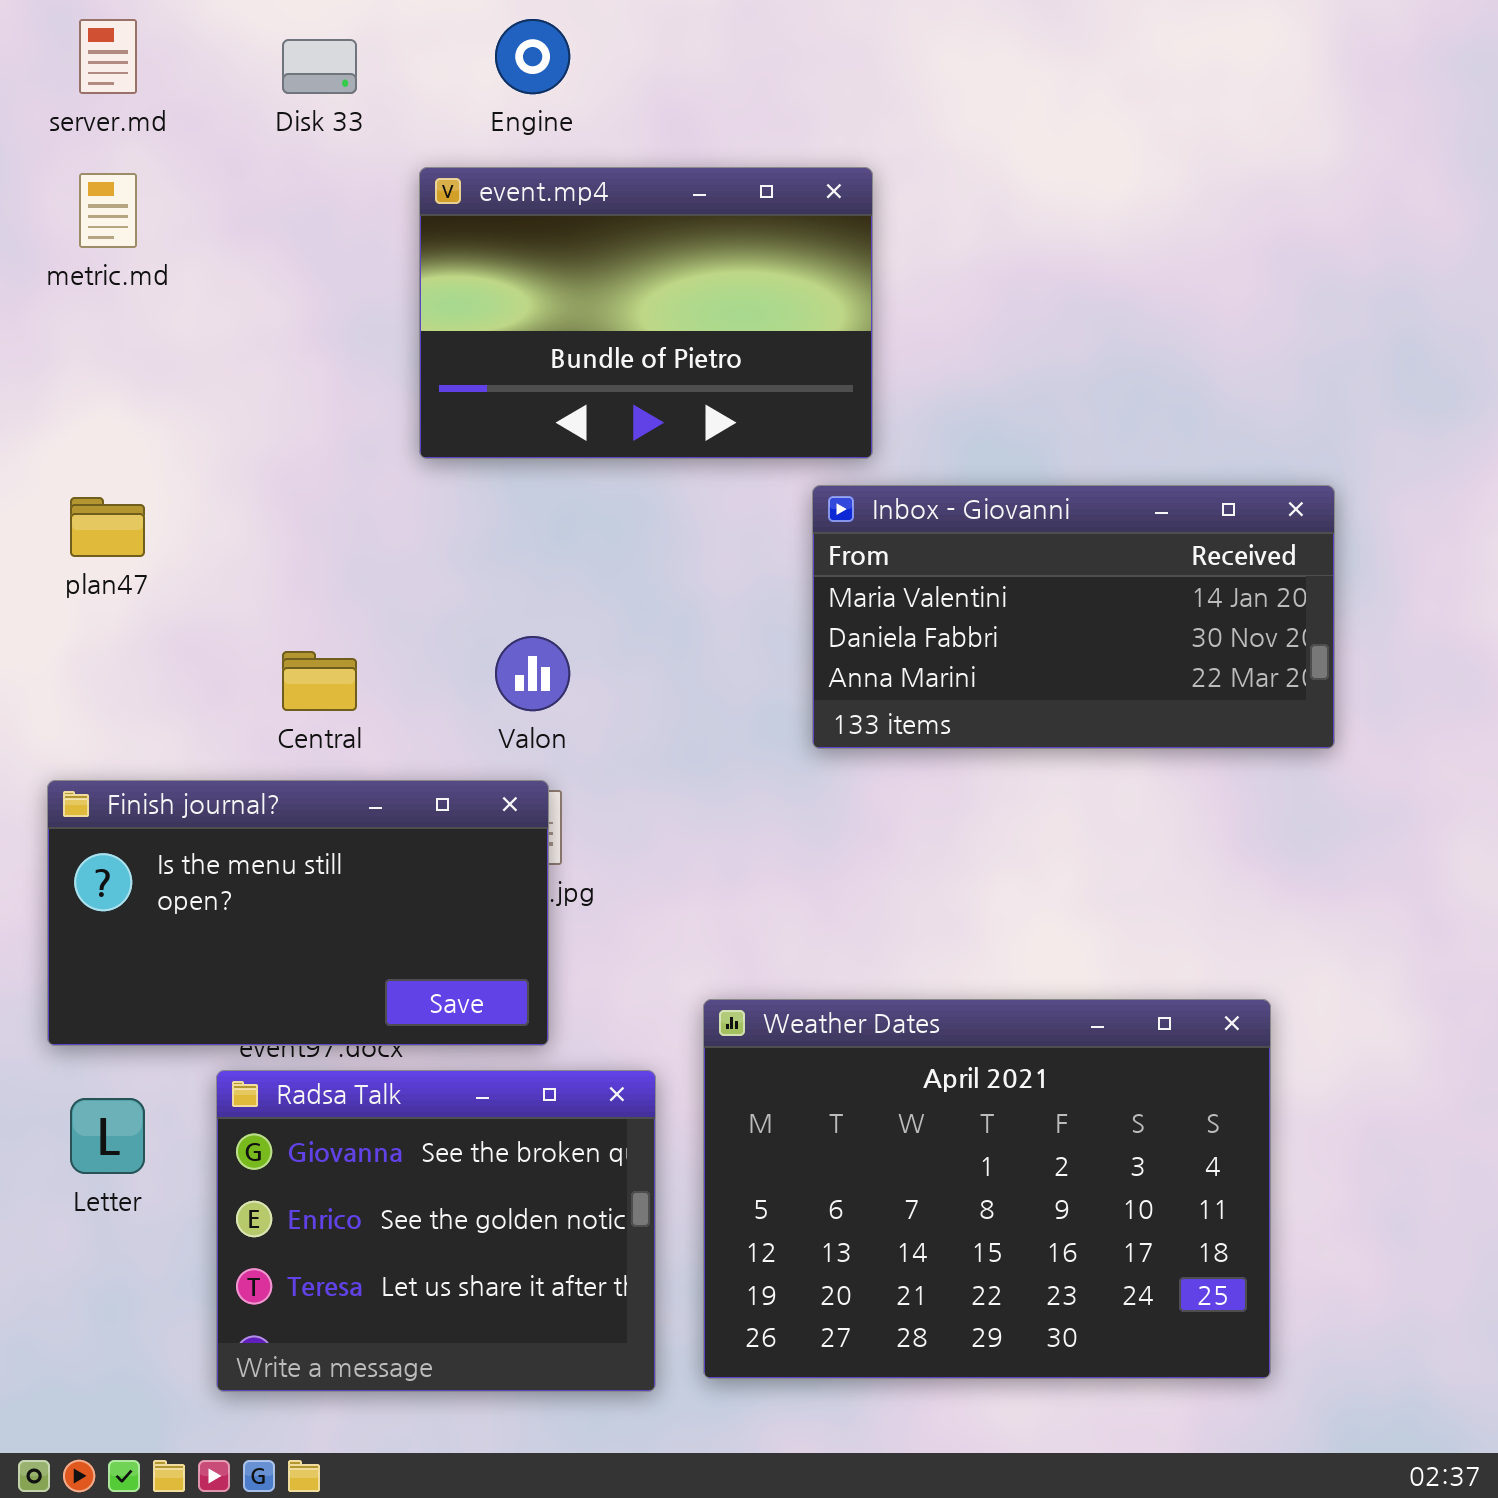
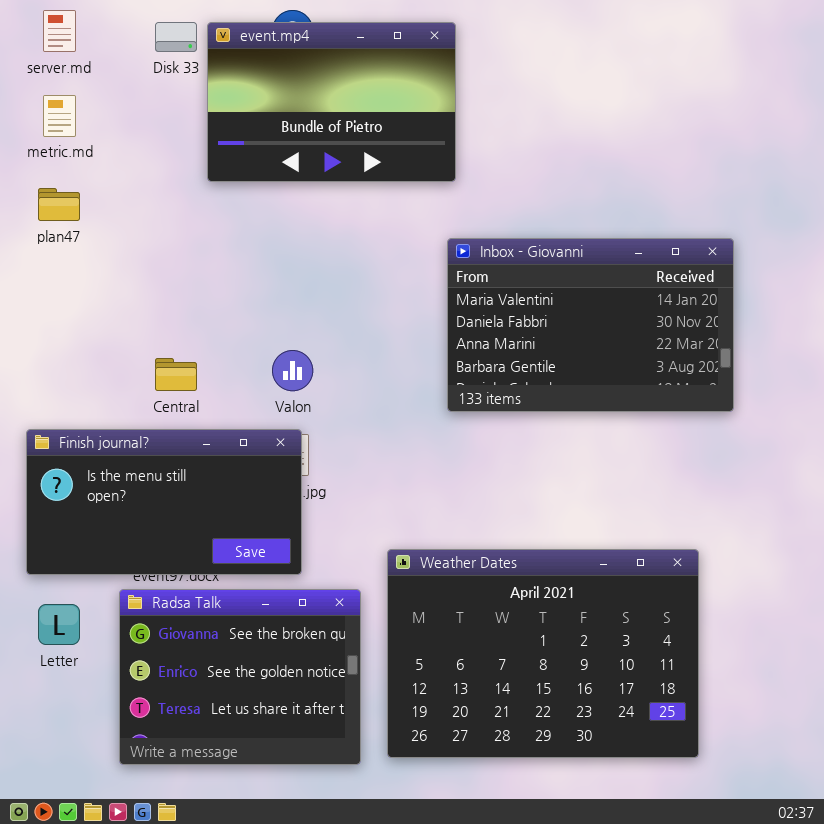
event.mp4: [419,167,873,459] -> [207,22,456,182], moved
Inbox - Giovanni: [812,485,1335,749] -> [447,238,734,412], resized
plan47: [70,497,145,557] -> [38,188,80,221], moved

